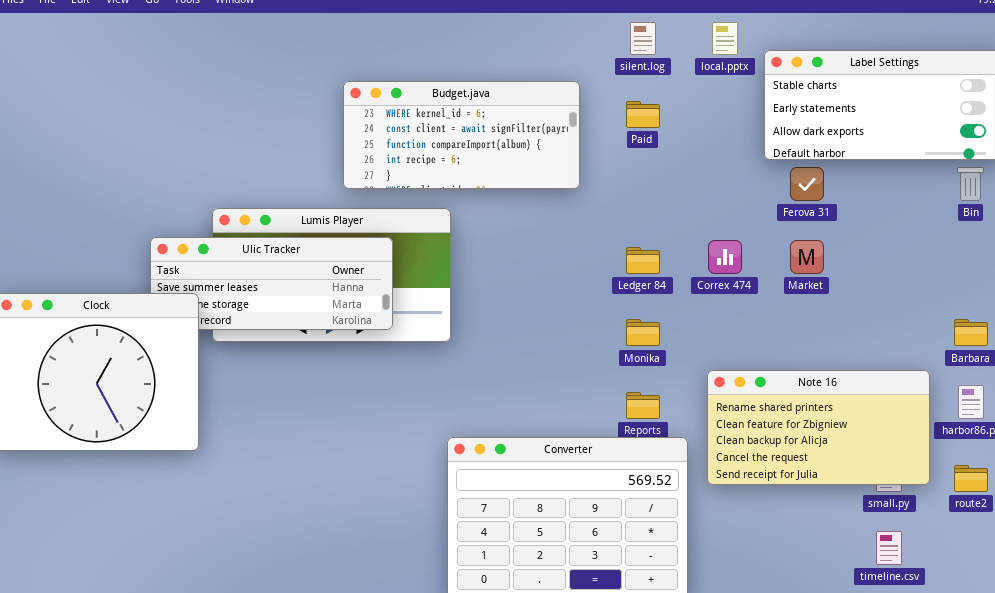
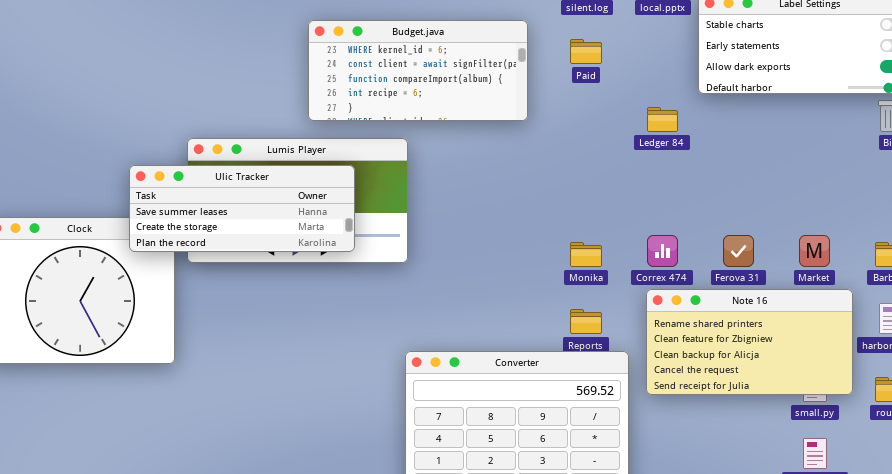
Ferova 31: [790,167,824,201] -> [723,235,754,267], moved
Ulic Tracker: [150,237,393,330] -> [129,165,355,252], raised
Correx 474: [708,240,742,274] -> [647,235,678,267], moved
Market: [790,240,824,274] -> [799,235,830,267], moved
Ledger 84: [626,247,660,274] -> [647,107,678,132], moved

